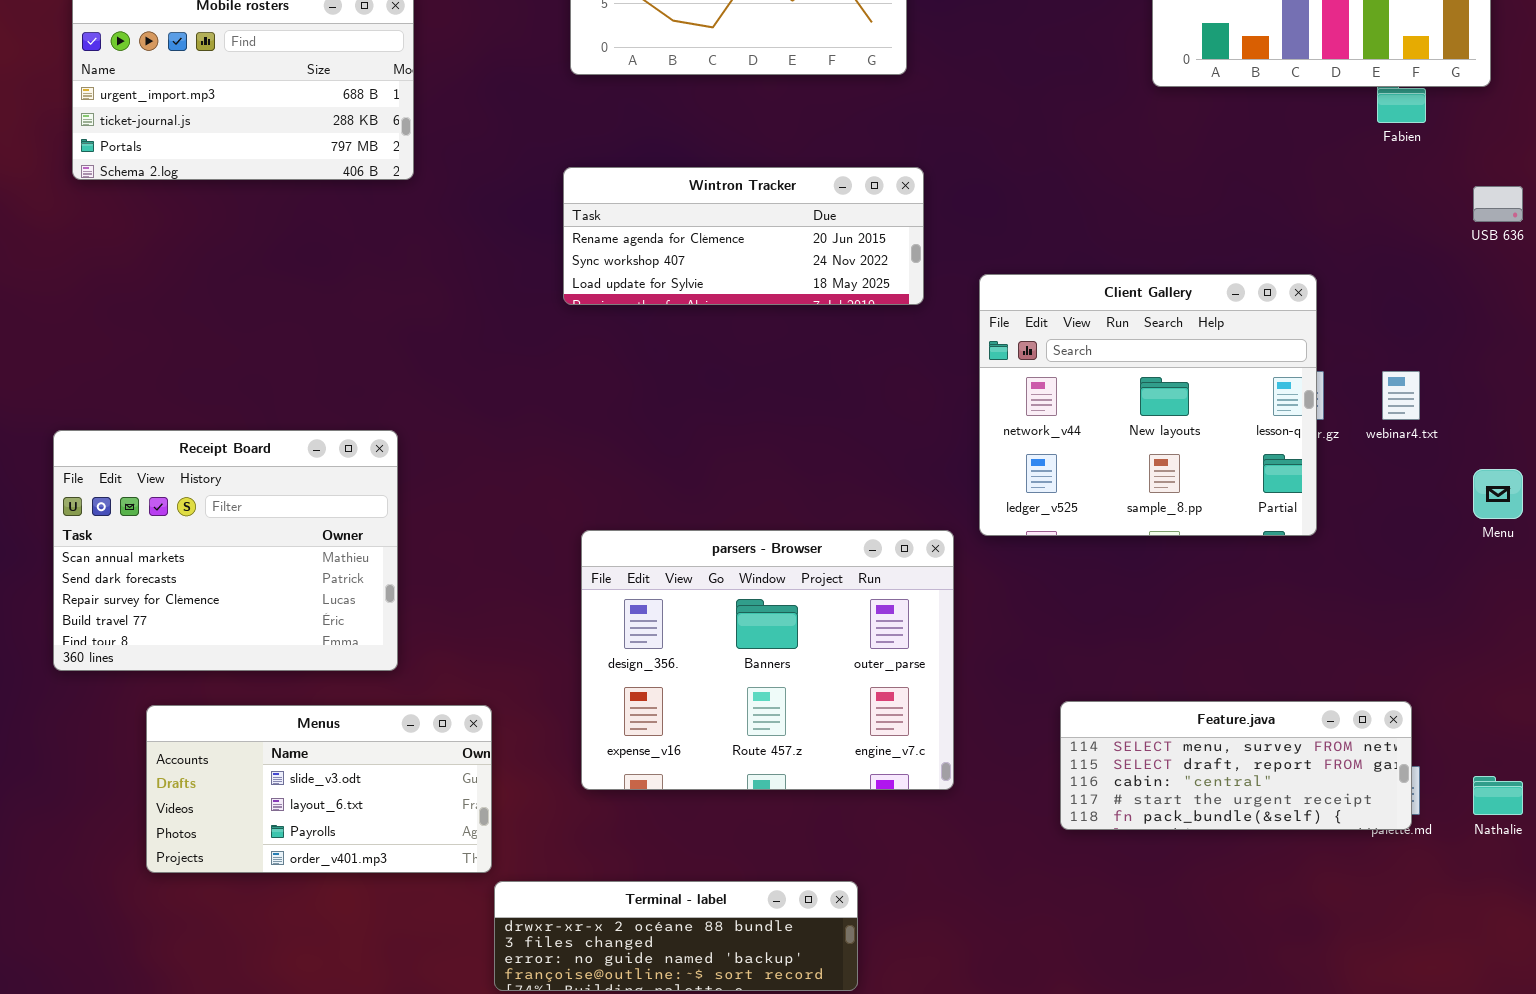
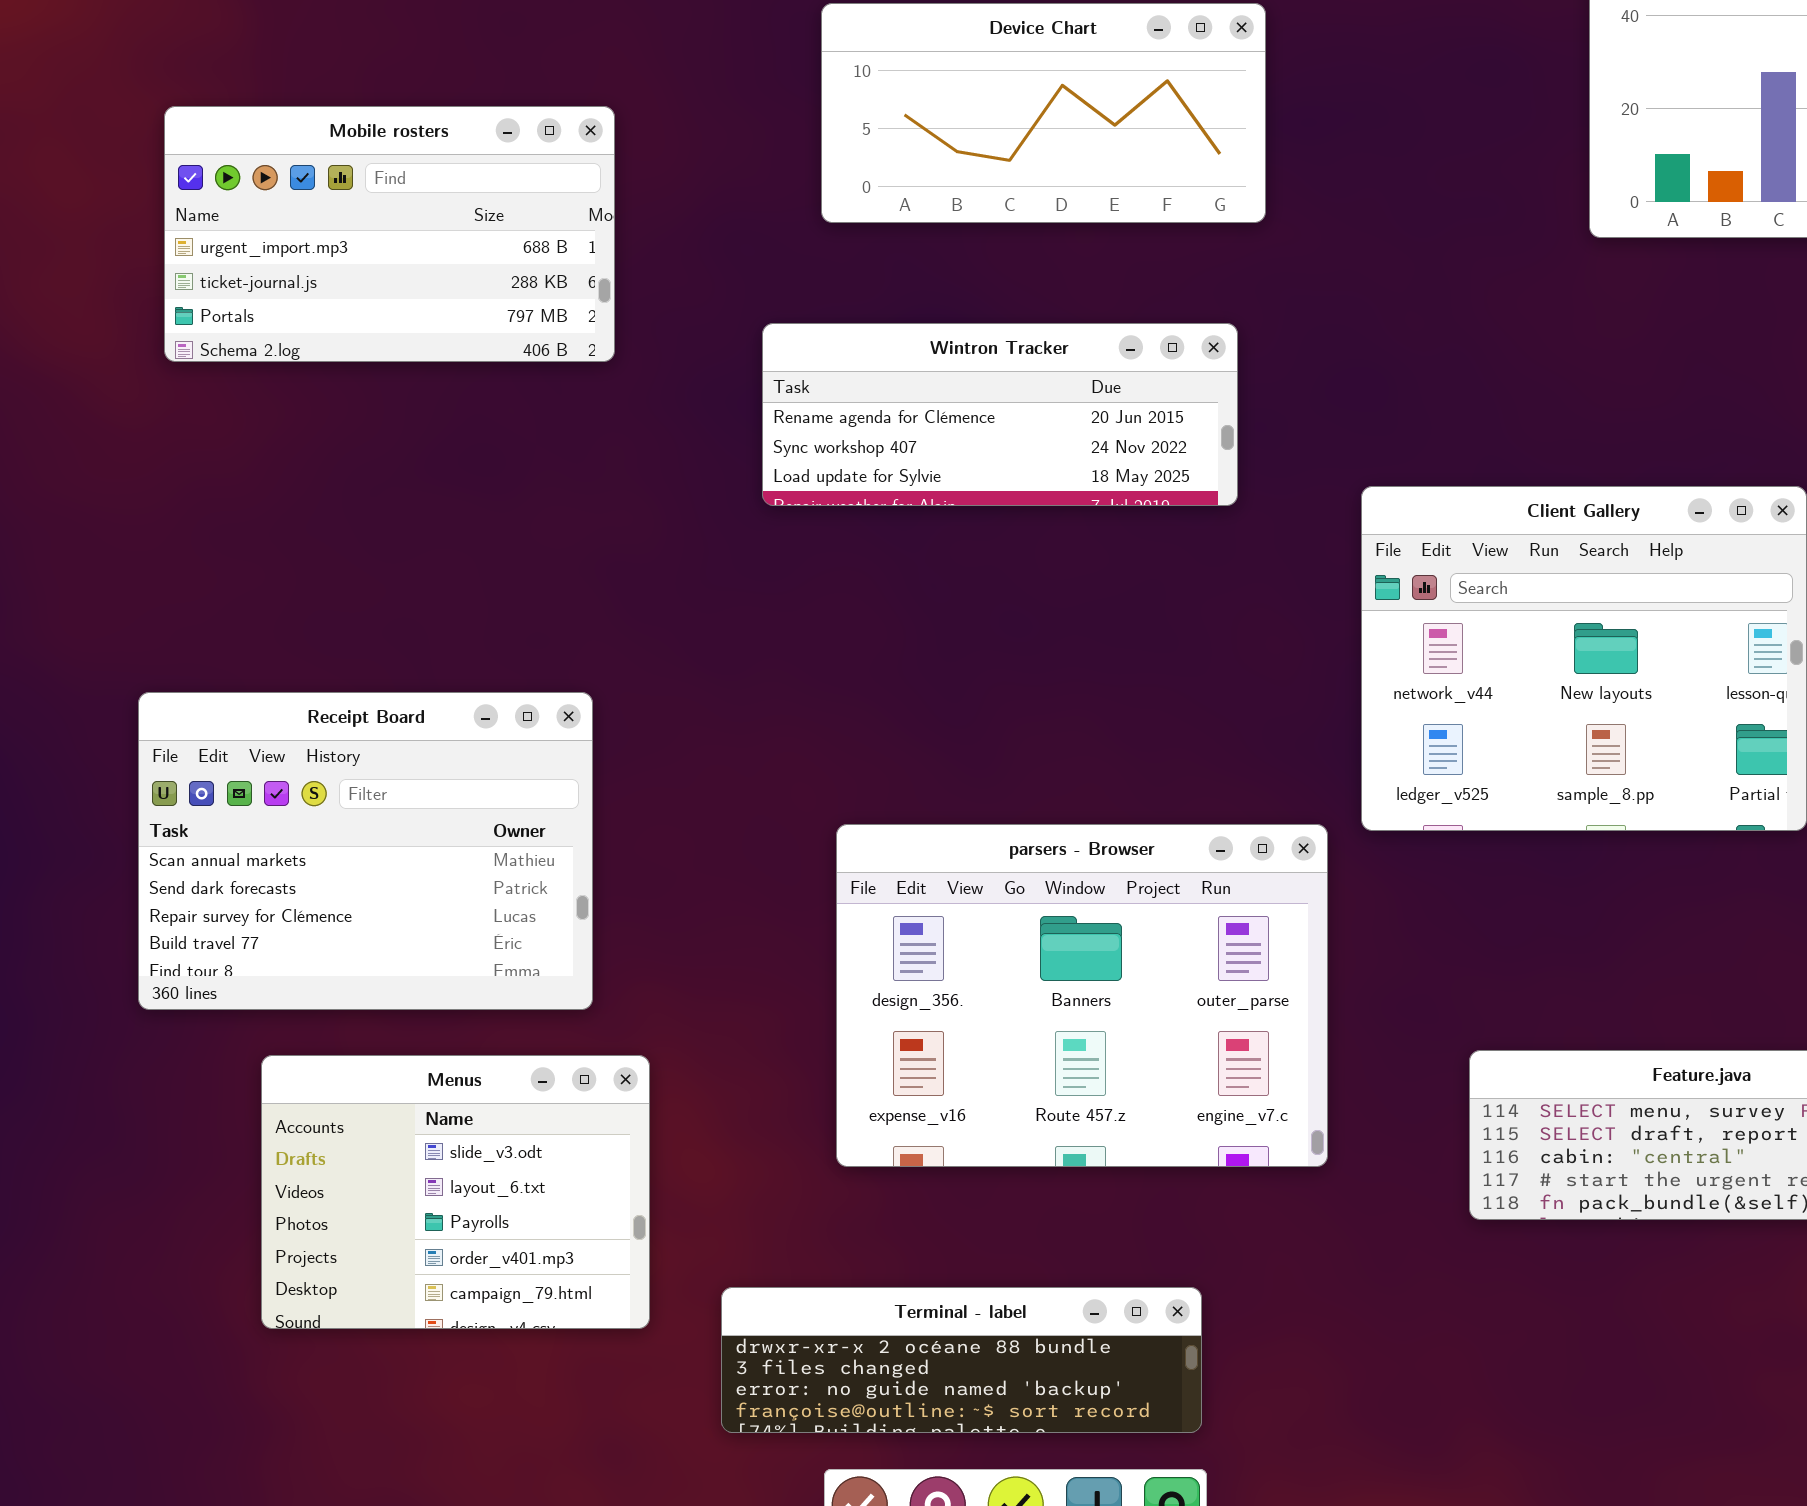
Wintron Tracker: [563,167,924,305] -> [762,323,1238,506], moved
Menus: [146,705,492,873] -> [261,1055,650,1329], resized

